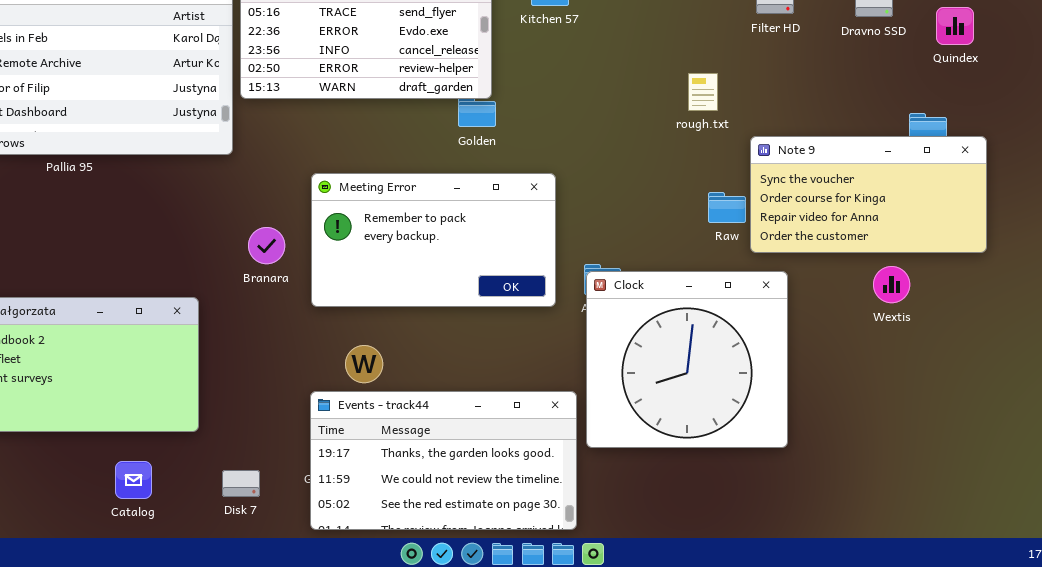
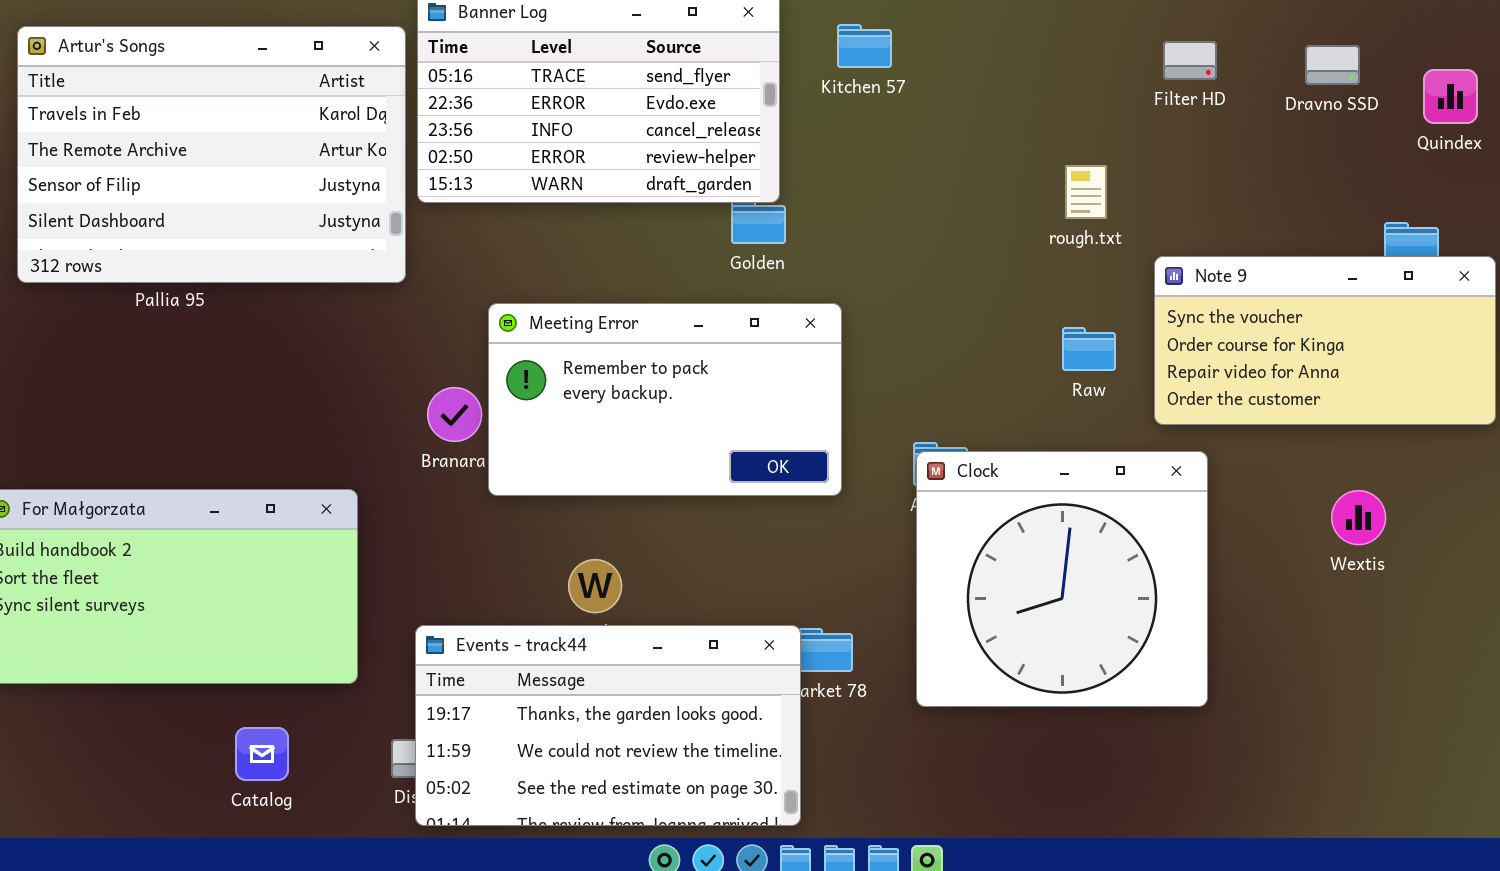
Meeting Error: [311,173,556,307] -> [488,303,842,496], moved
Raw: [708,192,746,223] -> [1062,327,1116,371], moved
Wextis: [873,266,910,303] -> [1331,490,1386,545], moved
Events - track44: [310,391,577,530] -> [415,625,801,826], moved

